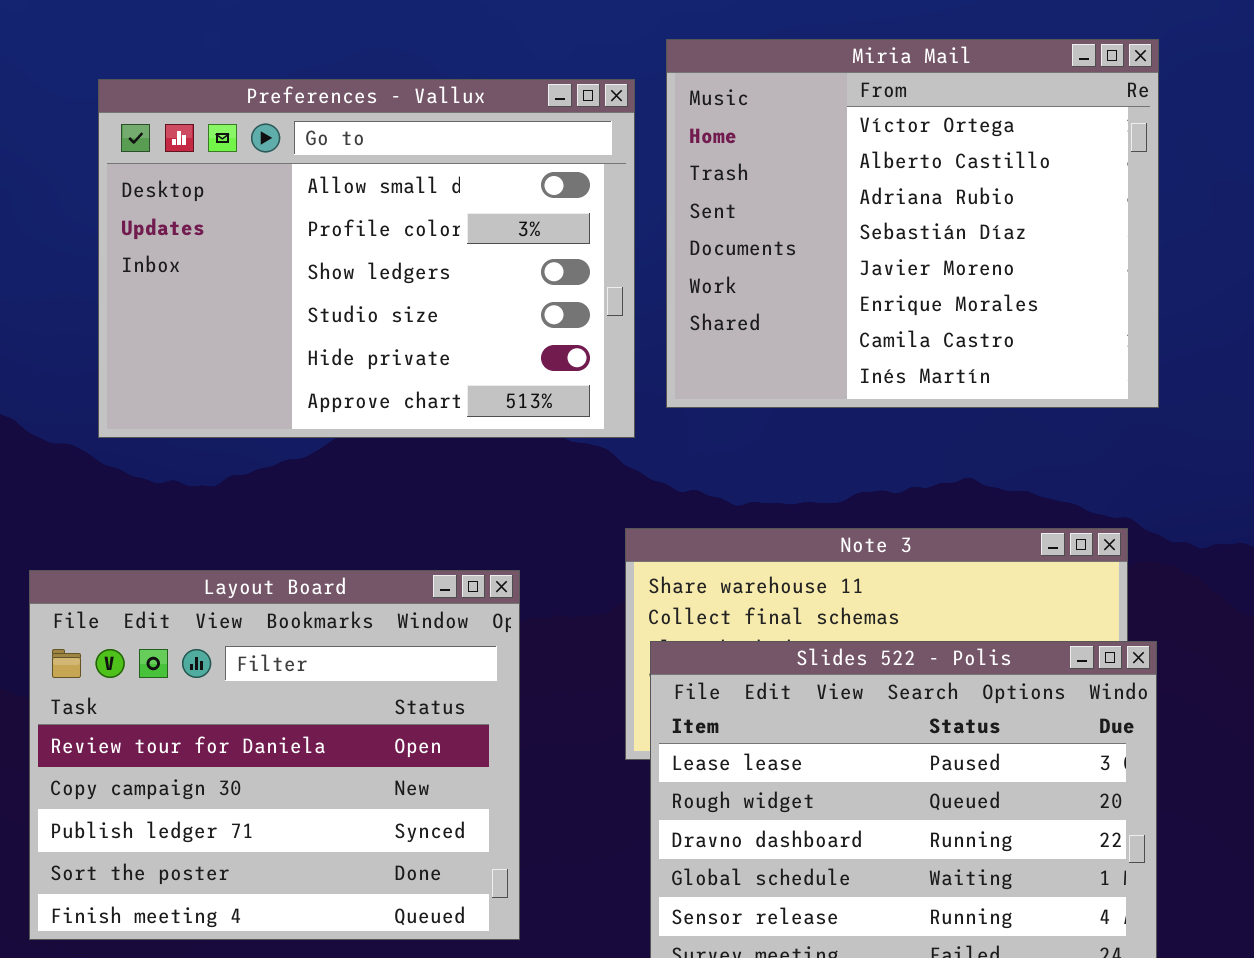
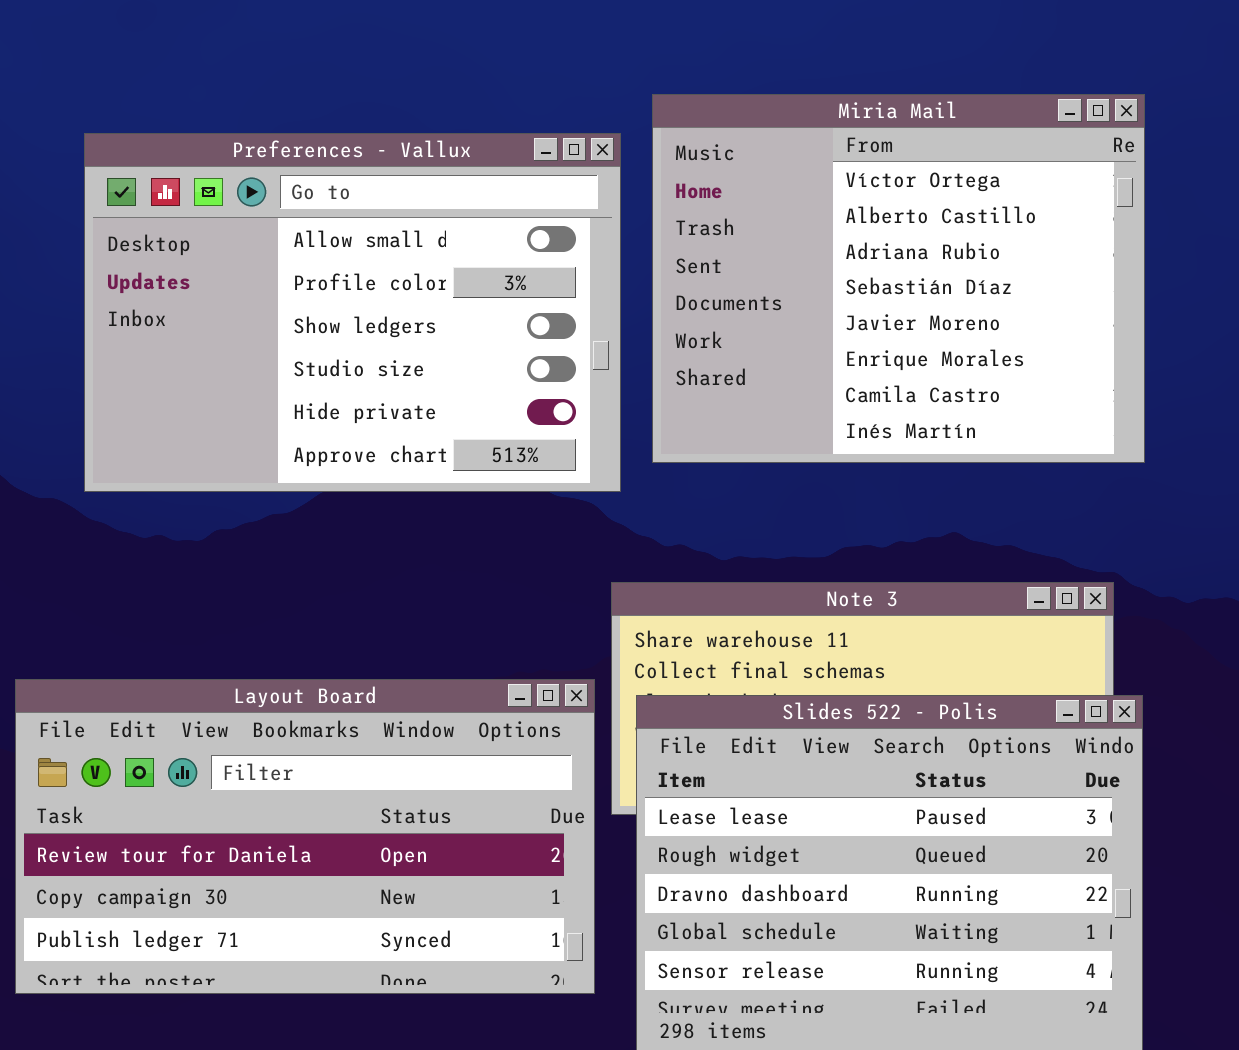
Layout Board: [29,570,520,940] -> [15,679,595,994], resized

